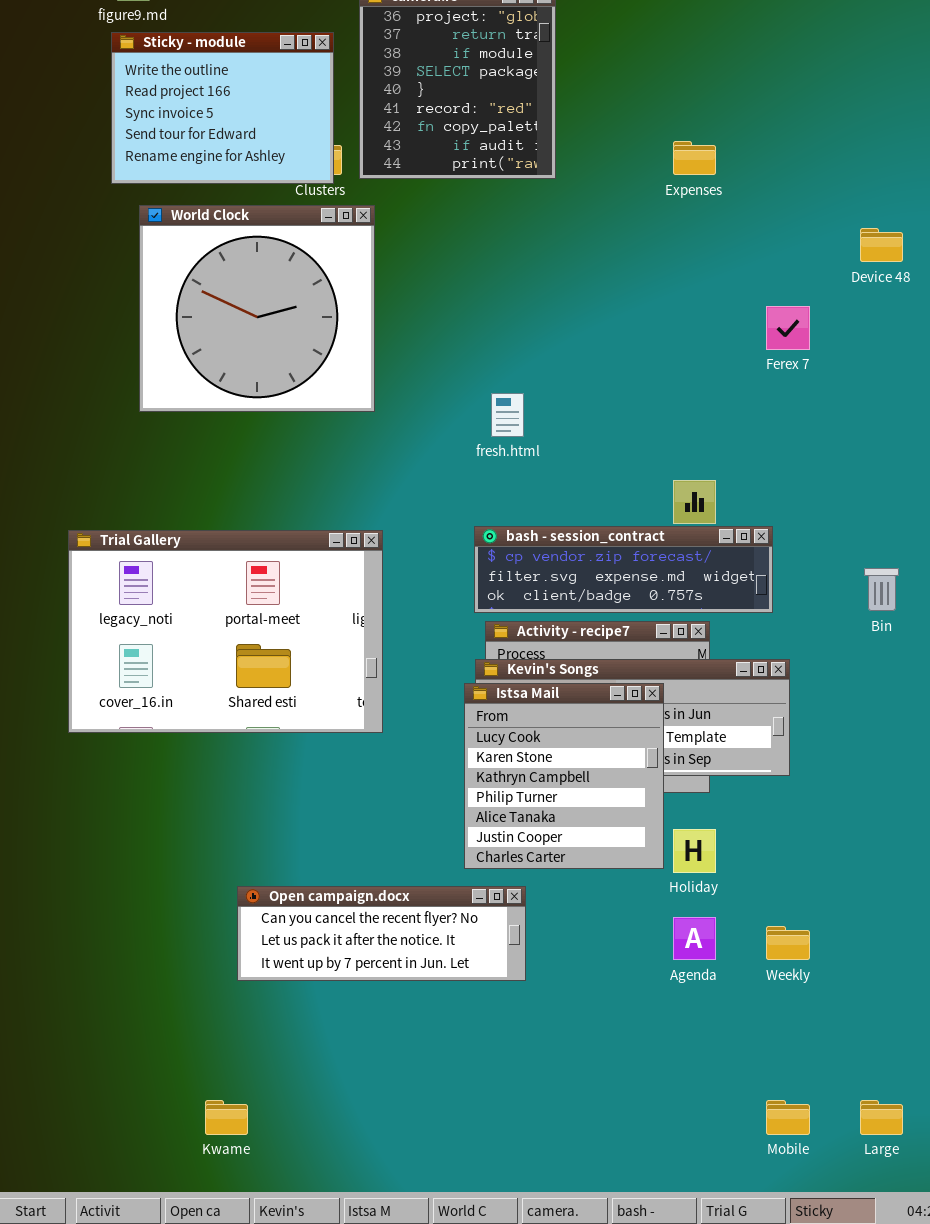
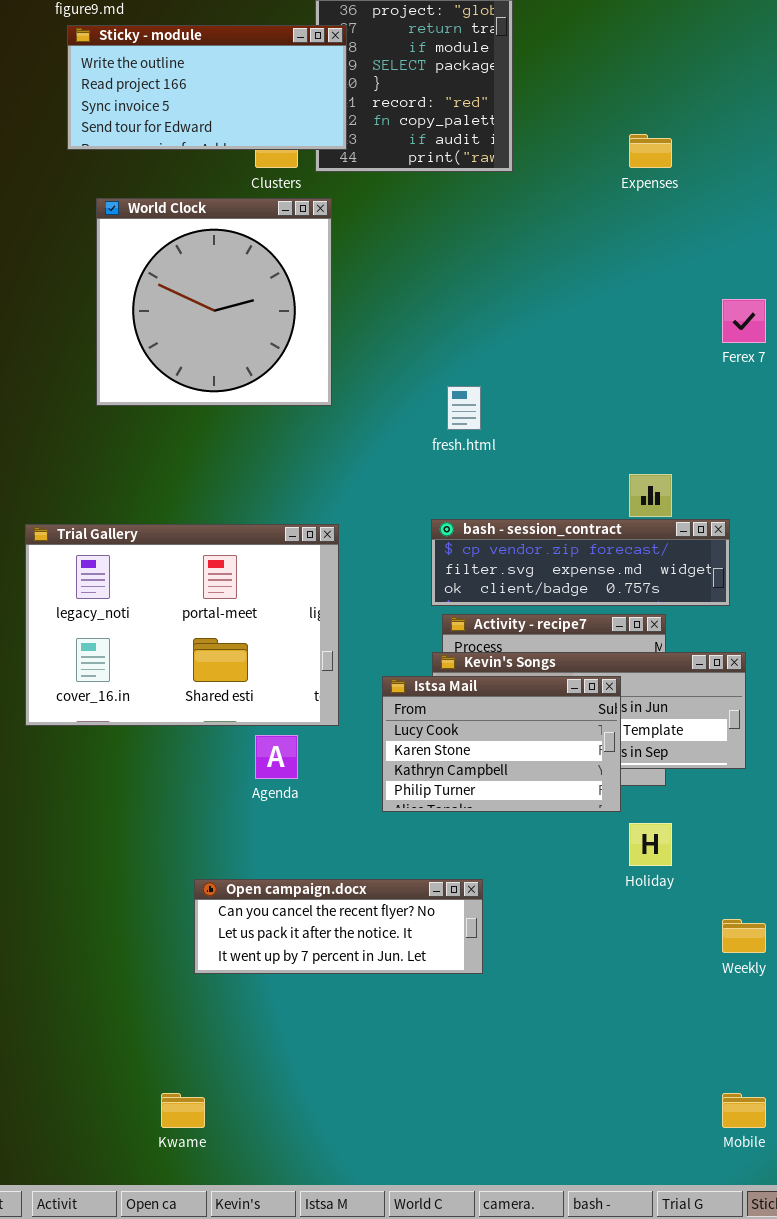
Sticky - module: [111,32,334,184] -> [67,25,347,150], resized
Istsa Mail: [464,683,664,869] -> [382,676,621,812], resized
Agenda: [673,917,716,960] -> [255,735,298,779], moved

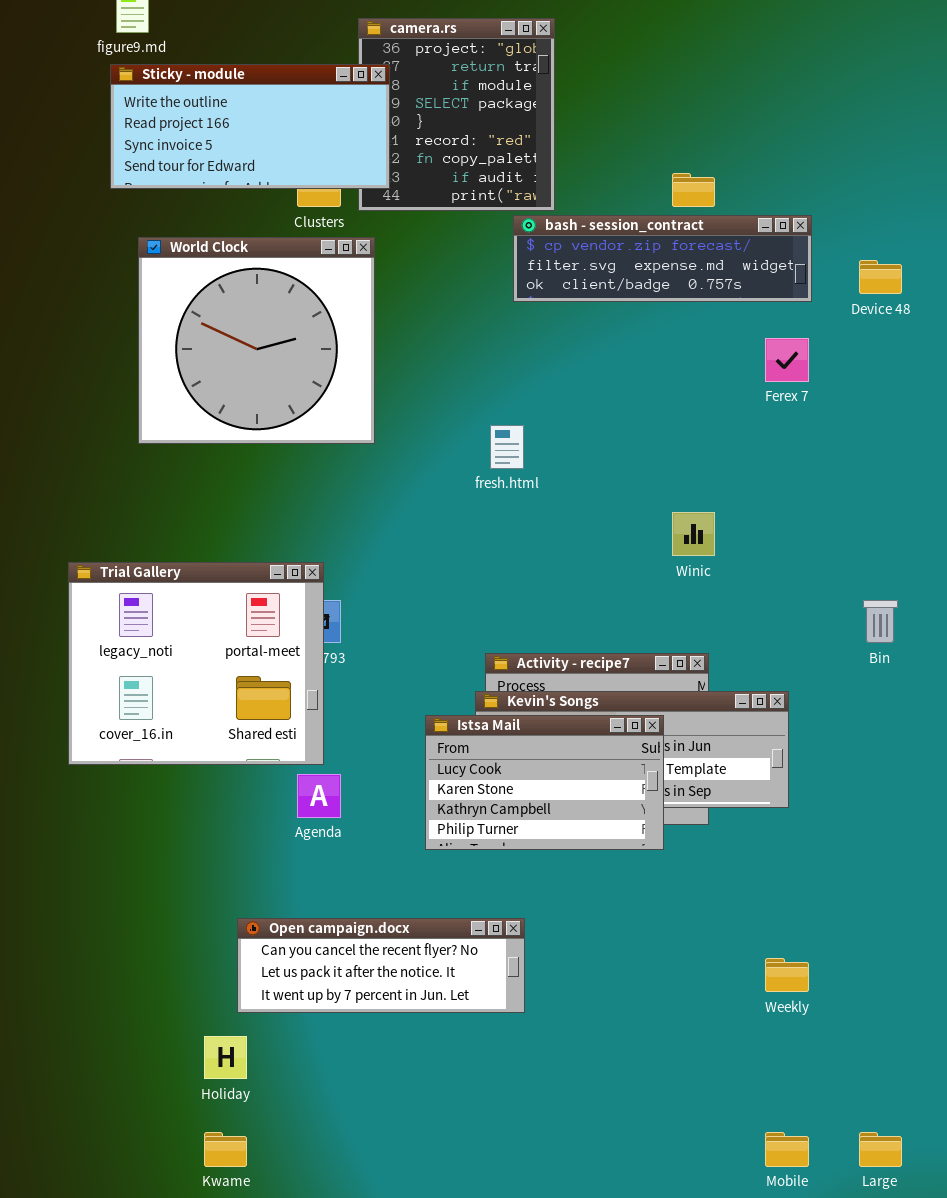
bash - session_contract: [431,519,730,606] -> [513,215,812,302], moved
Trial Gallery: [25,524,339,726] -> [68,562,324,765], resized
Holiday: [629,823,672,866] -> [204,1036,247,1079], moved

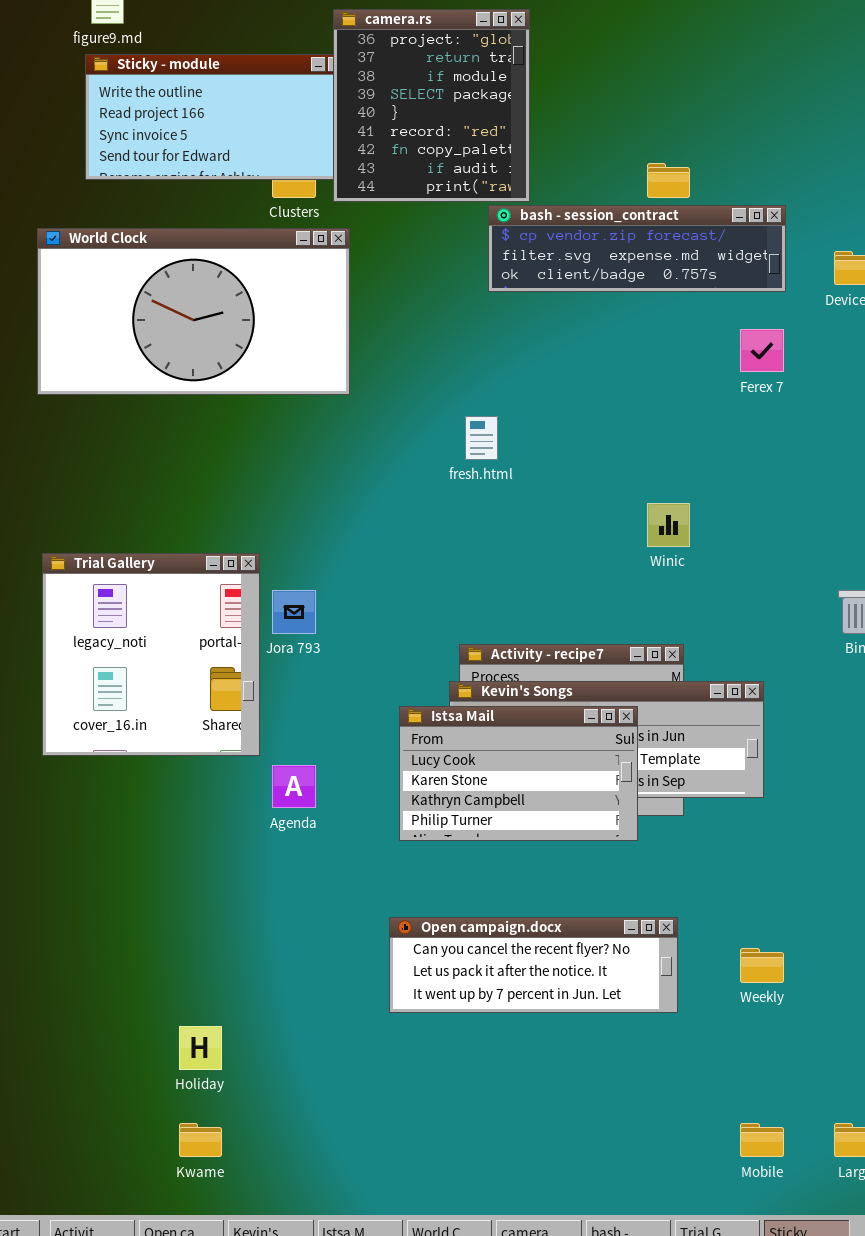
camera.rs: [358,18,555,211] -> [333,9,530,202], raised
World Clock: [138,237,375,444] -> [37,228,350,395], resized
Trial Gallery: [68,562,324,765] -> [42,553,260,756], resized
Open campaign.docx: [237,918,525,1013] -> [389,917,678,1013], moved

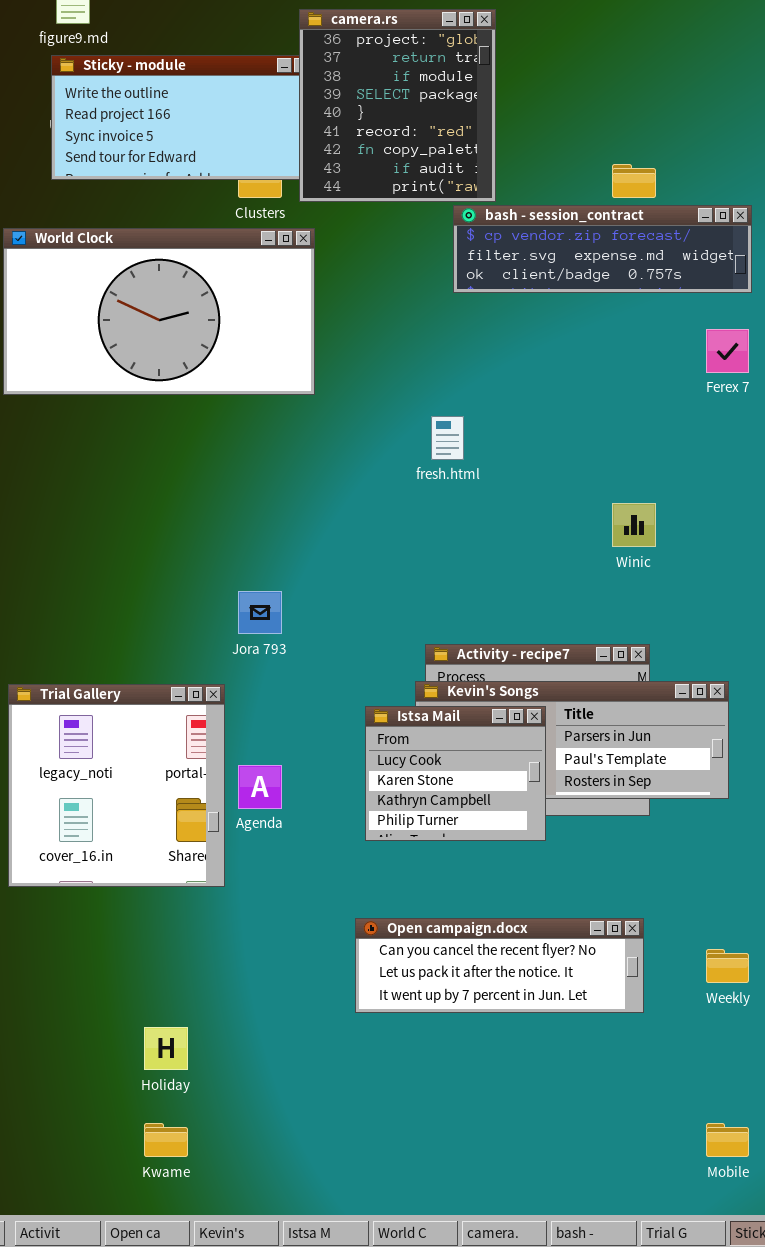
Trial Gallery: [42,553,260,756] -> [8,684,225,887], moved
Istsa Mail: [399,706,638,841] -> [365,706,546,841], resized

